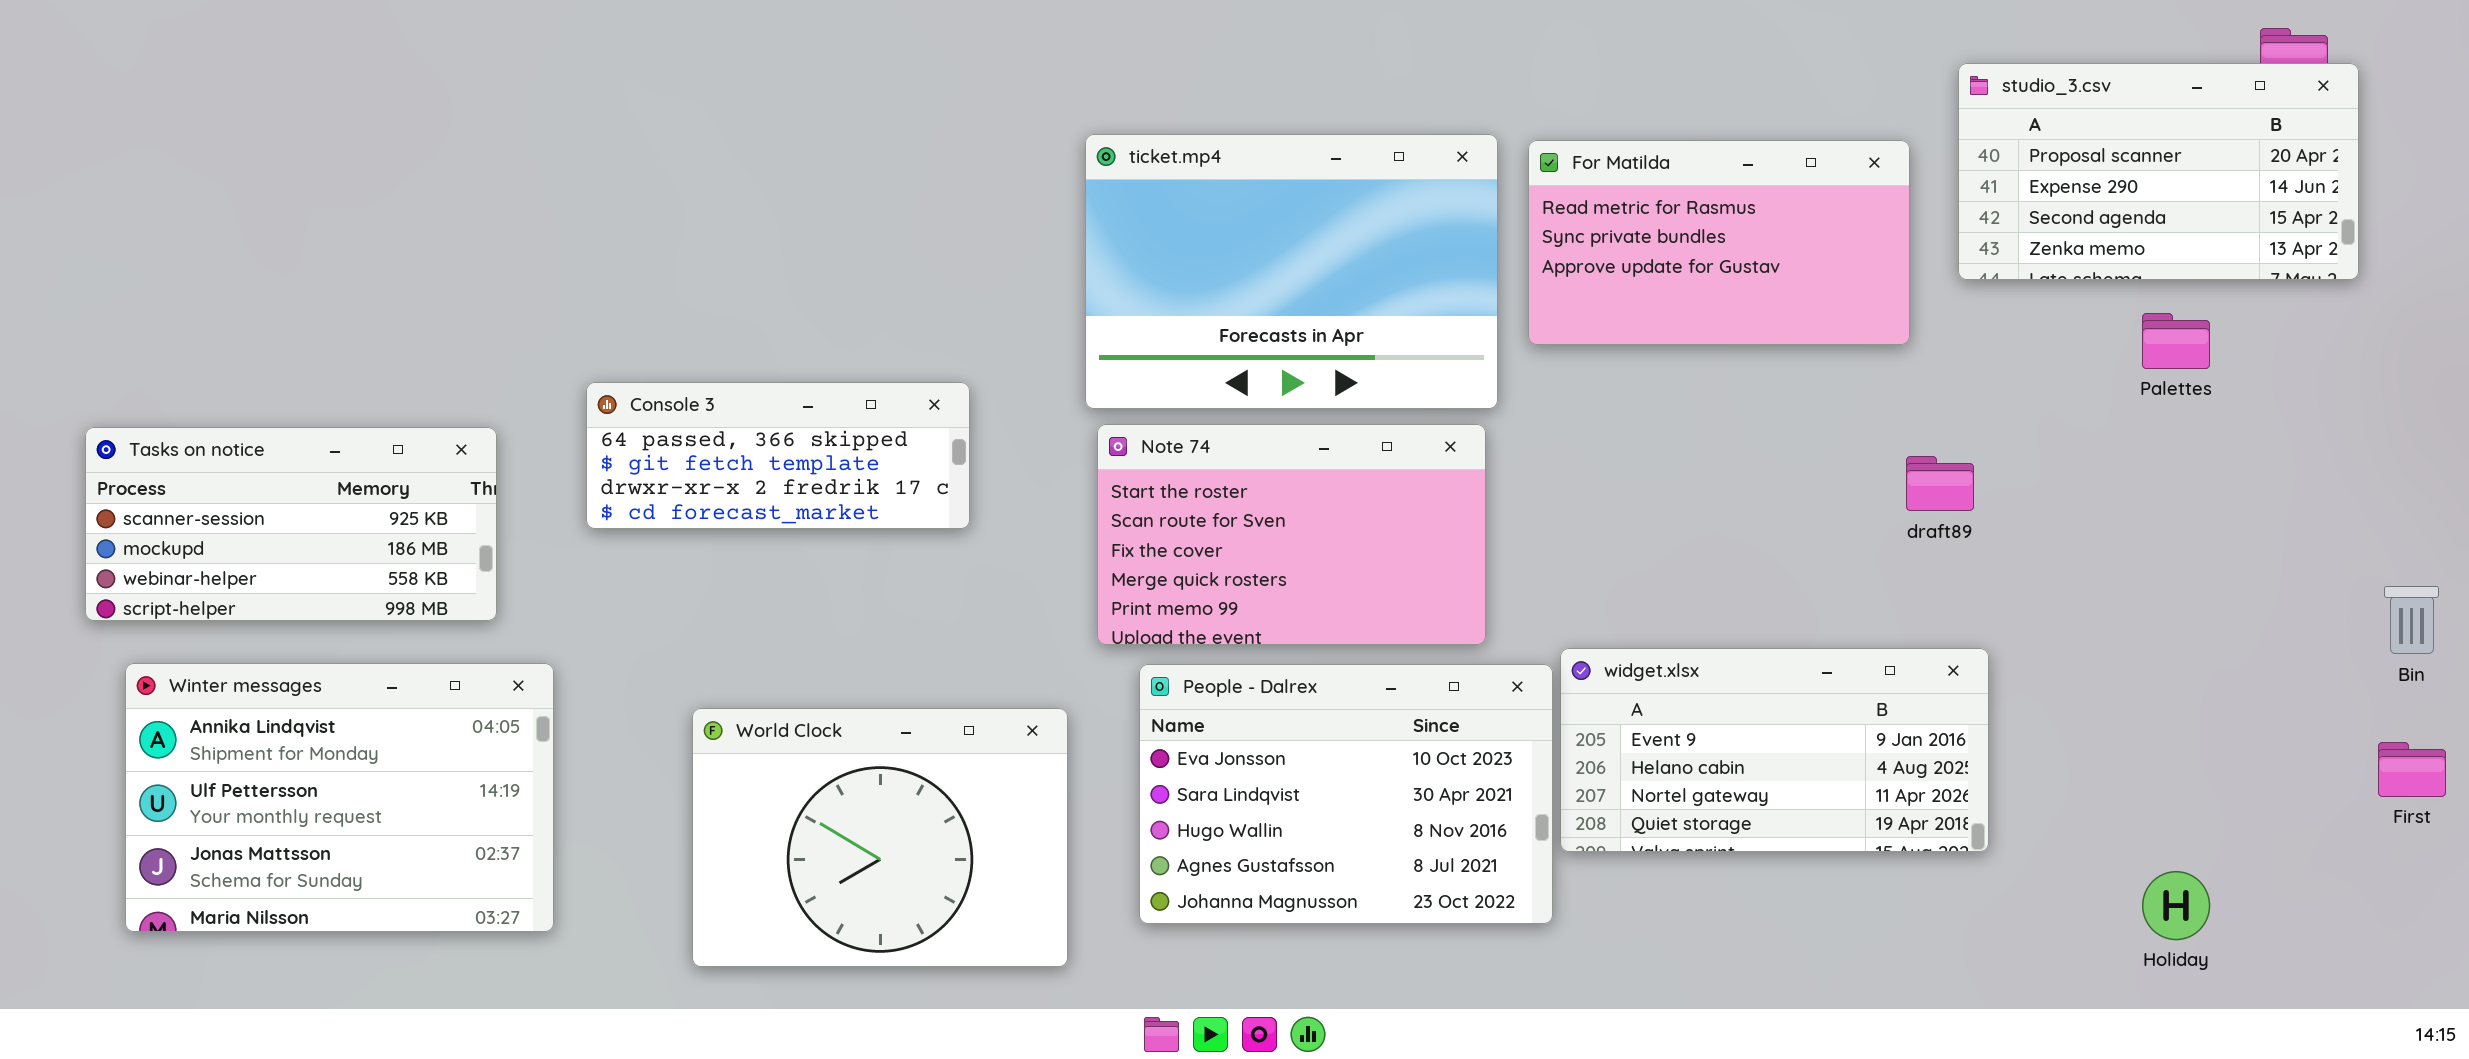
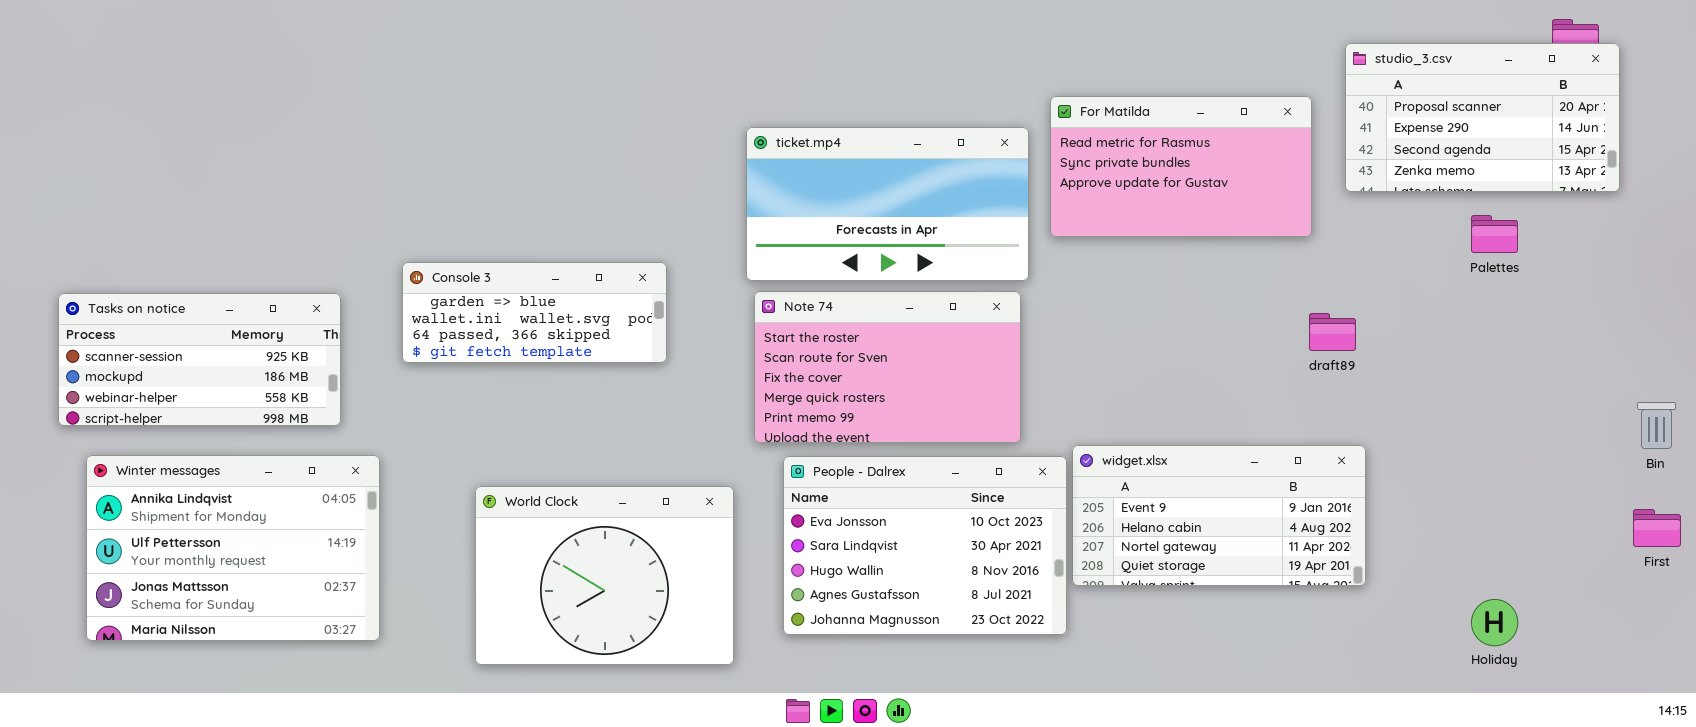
ticket.mp4: [1085,134,1498,409] -> [746,127,1029,281], resized
Console 3: [586,382,970,529] -> [402,262,667,363], scrolled up 2 rows

